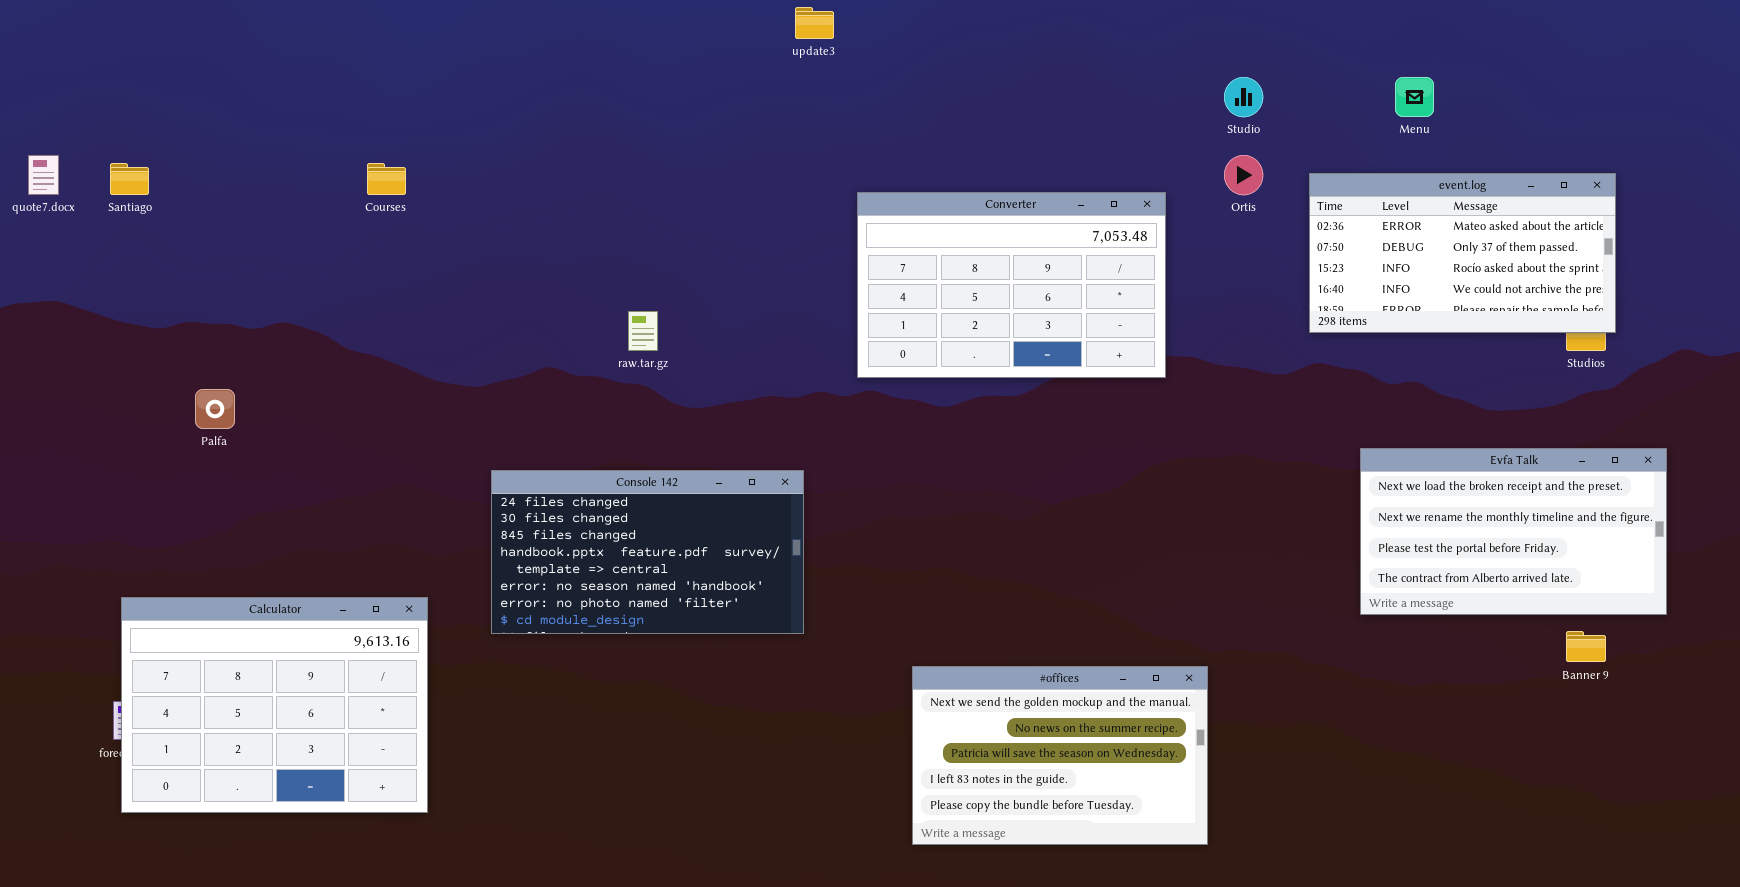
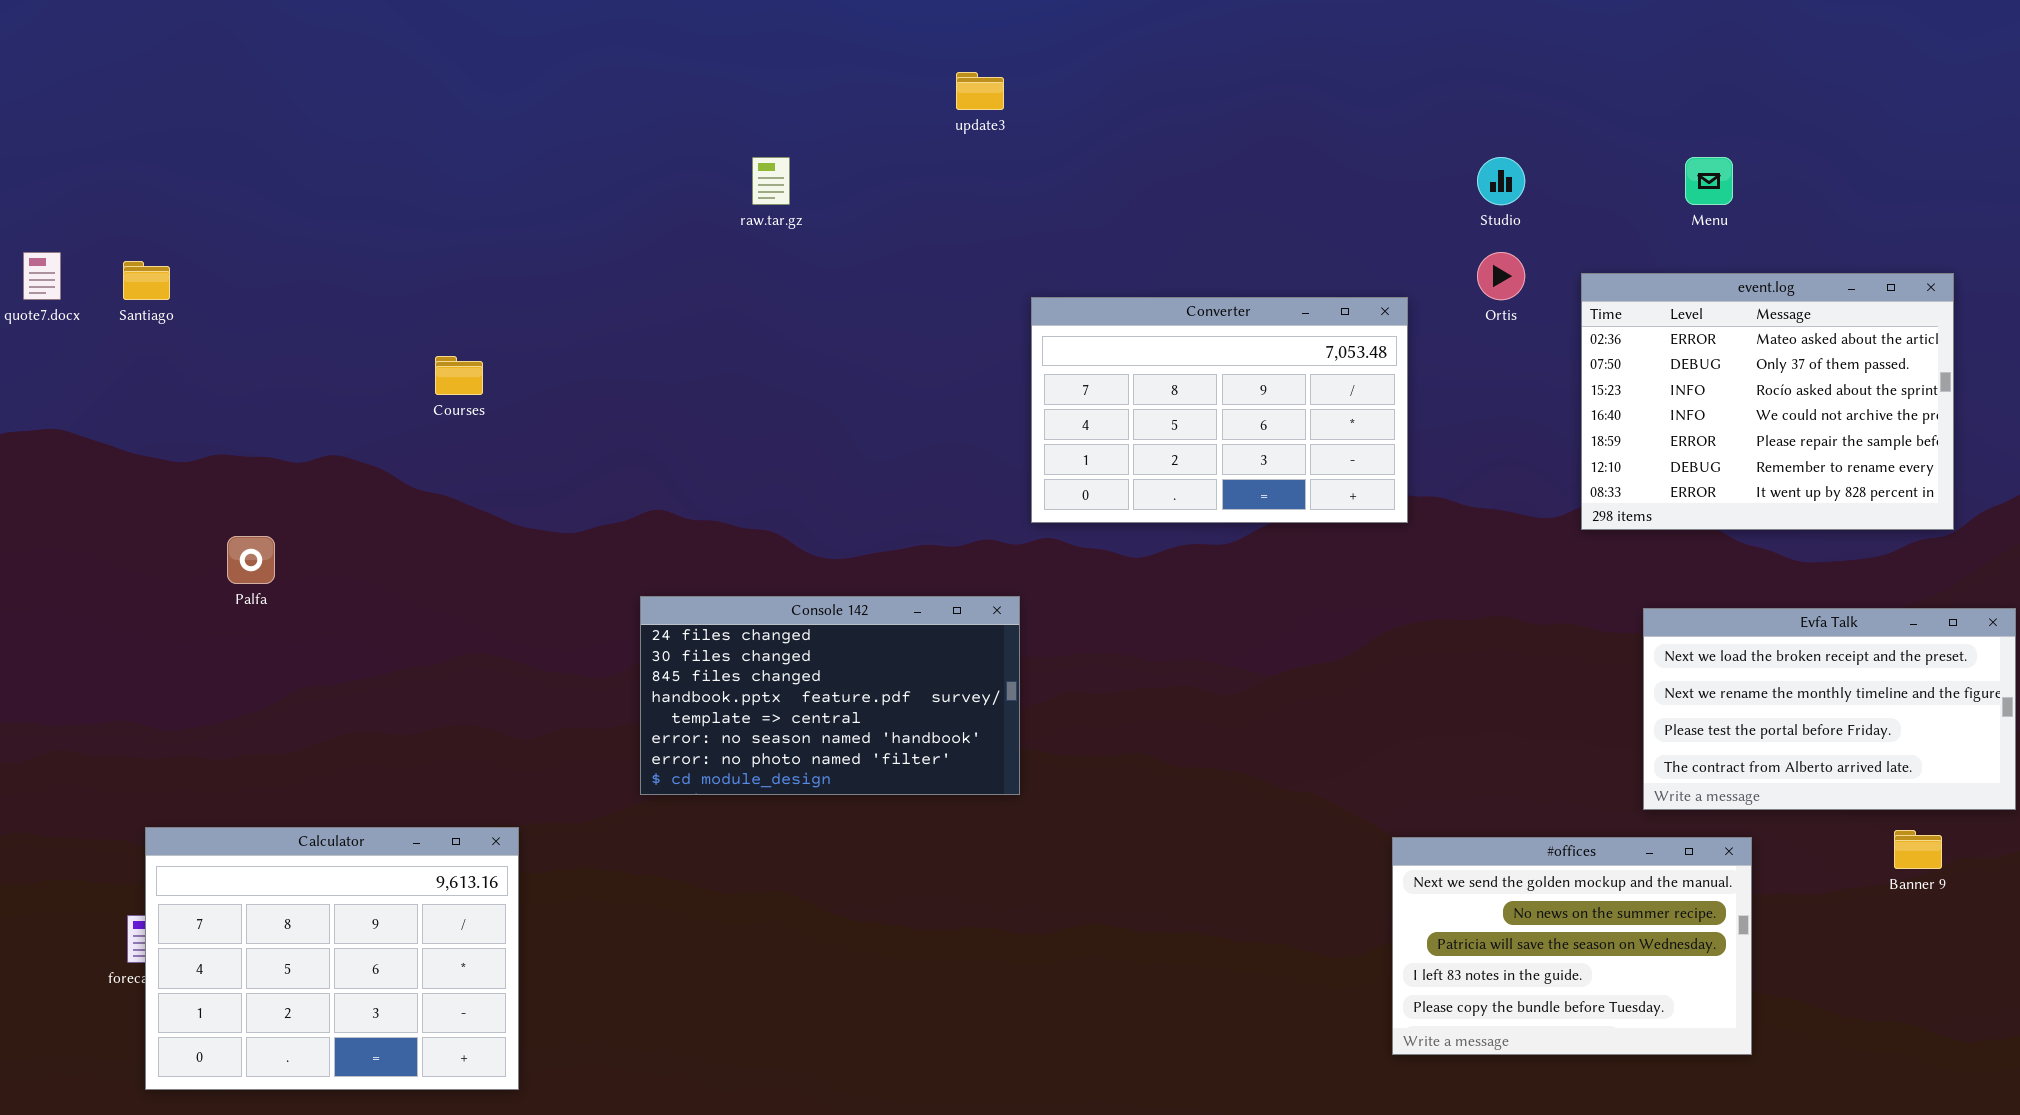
Courses: [367,163,406,195] -> [435,356,483,395], moved
event.log: [1309,173,1616,333] -> [1581,273,1954,530], resized
raw.tar.gz: [628,311,658,351] -> [752,157,790,205], moved
Console 142: [491,470,804,634] -> [640,596,1020,795], moved
Calculator: [121,597,428,813] -> [145,827,519,1090], moved
#offices: [912,666,1208,845] -> [1392,837,1752,1055], moved

